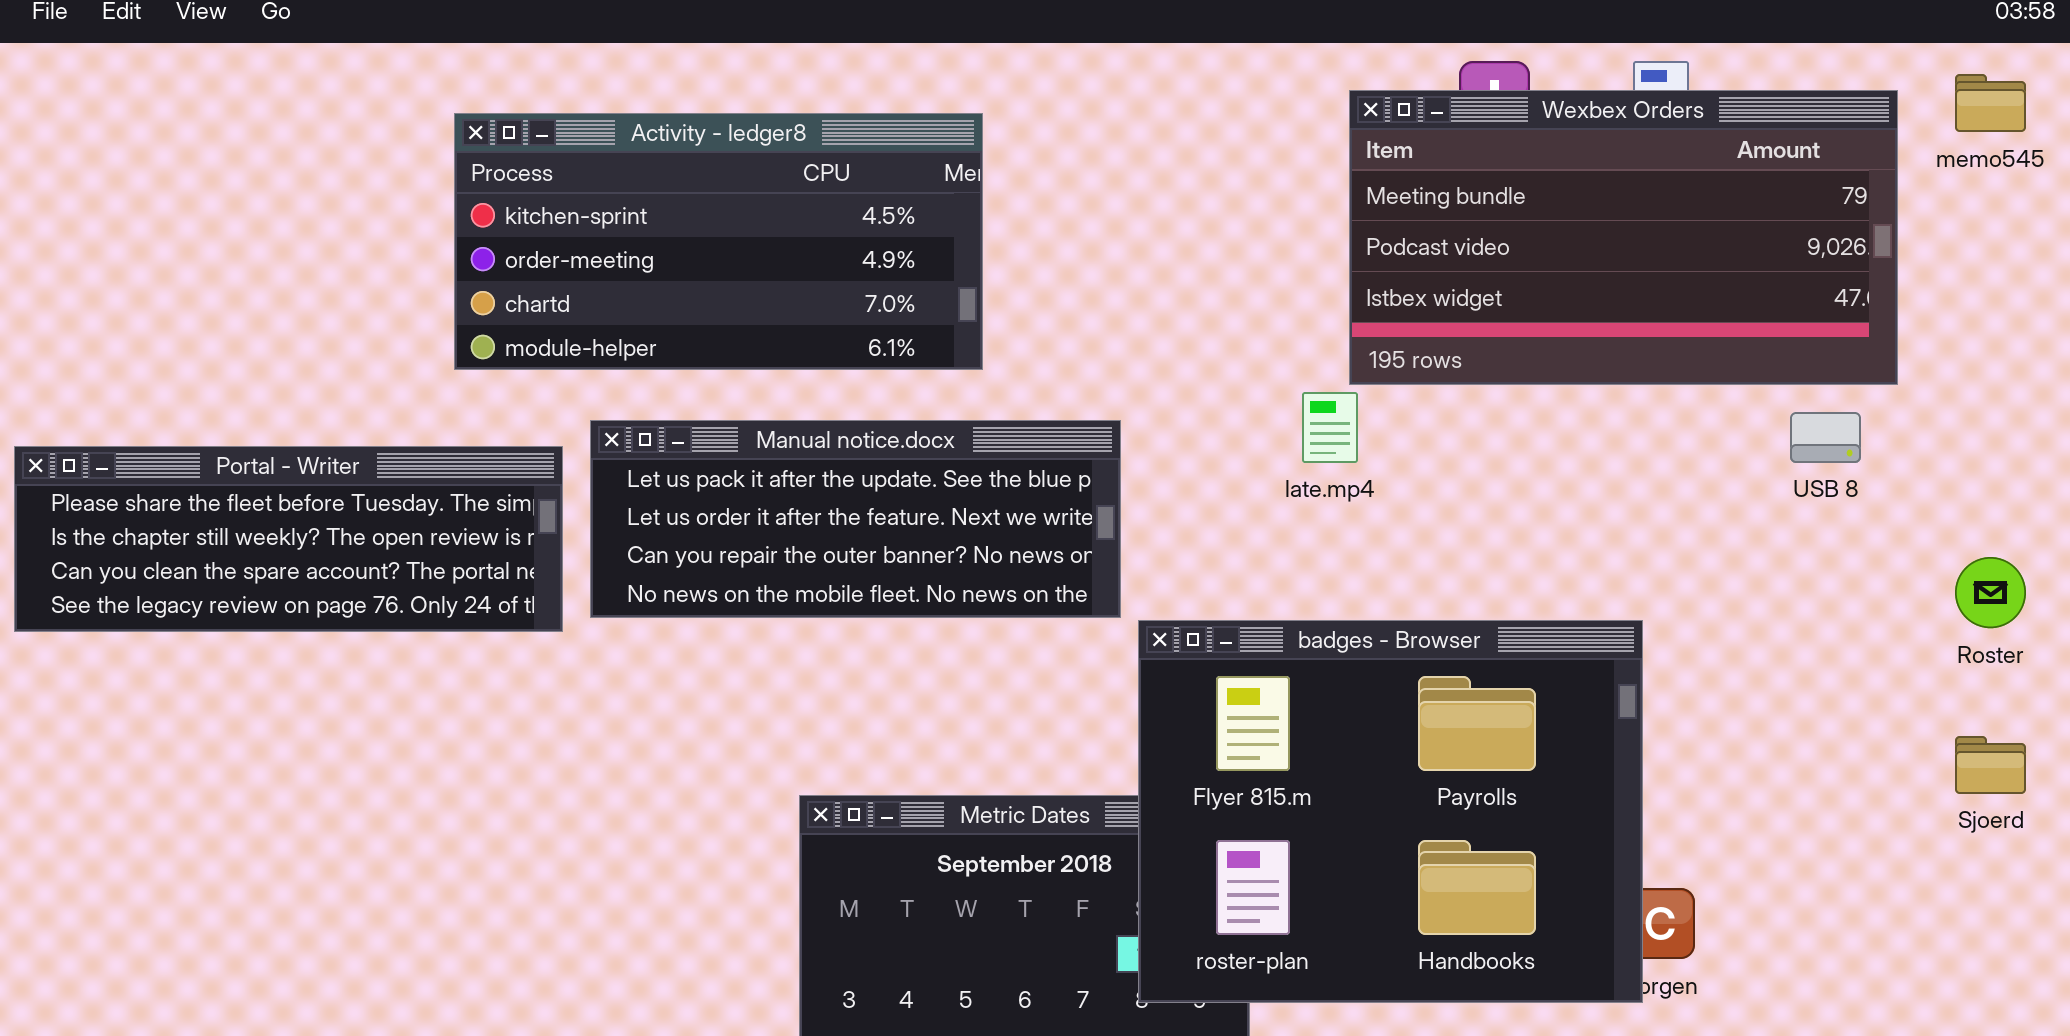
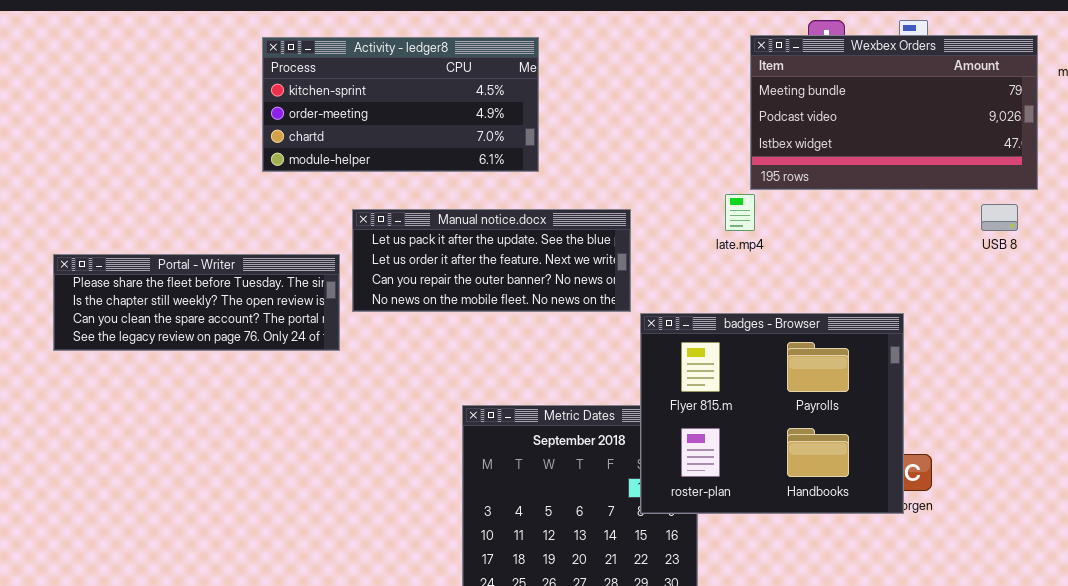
Activity - ledger8: [454,113,983,370] -> [262,37,539,172], moved
Portal - Writer: [14,446,563,632] -> [53,254,340,351], moved

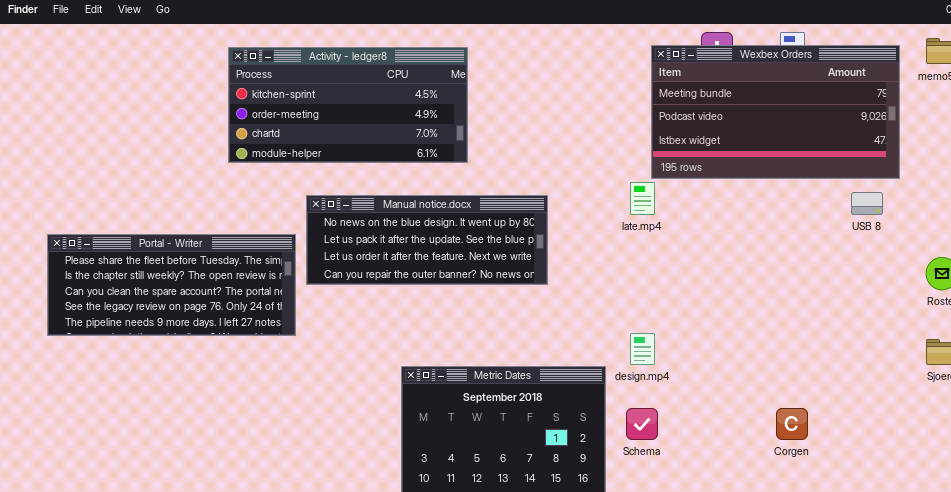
Manual notice.docx: [352,209,631,312] -> [306,195,548,285], scrolled up 1 row
Portal - Writer: [53,254,340,351] -> [47,234,296,336], resized
badges - Browser: [640,313,904,514] -> none, closed

